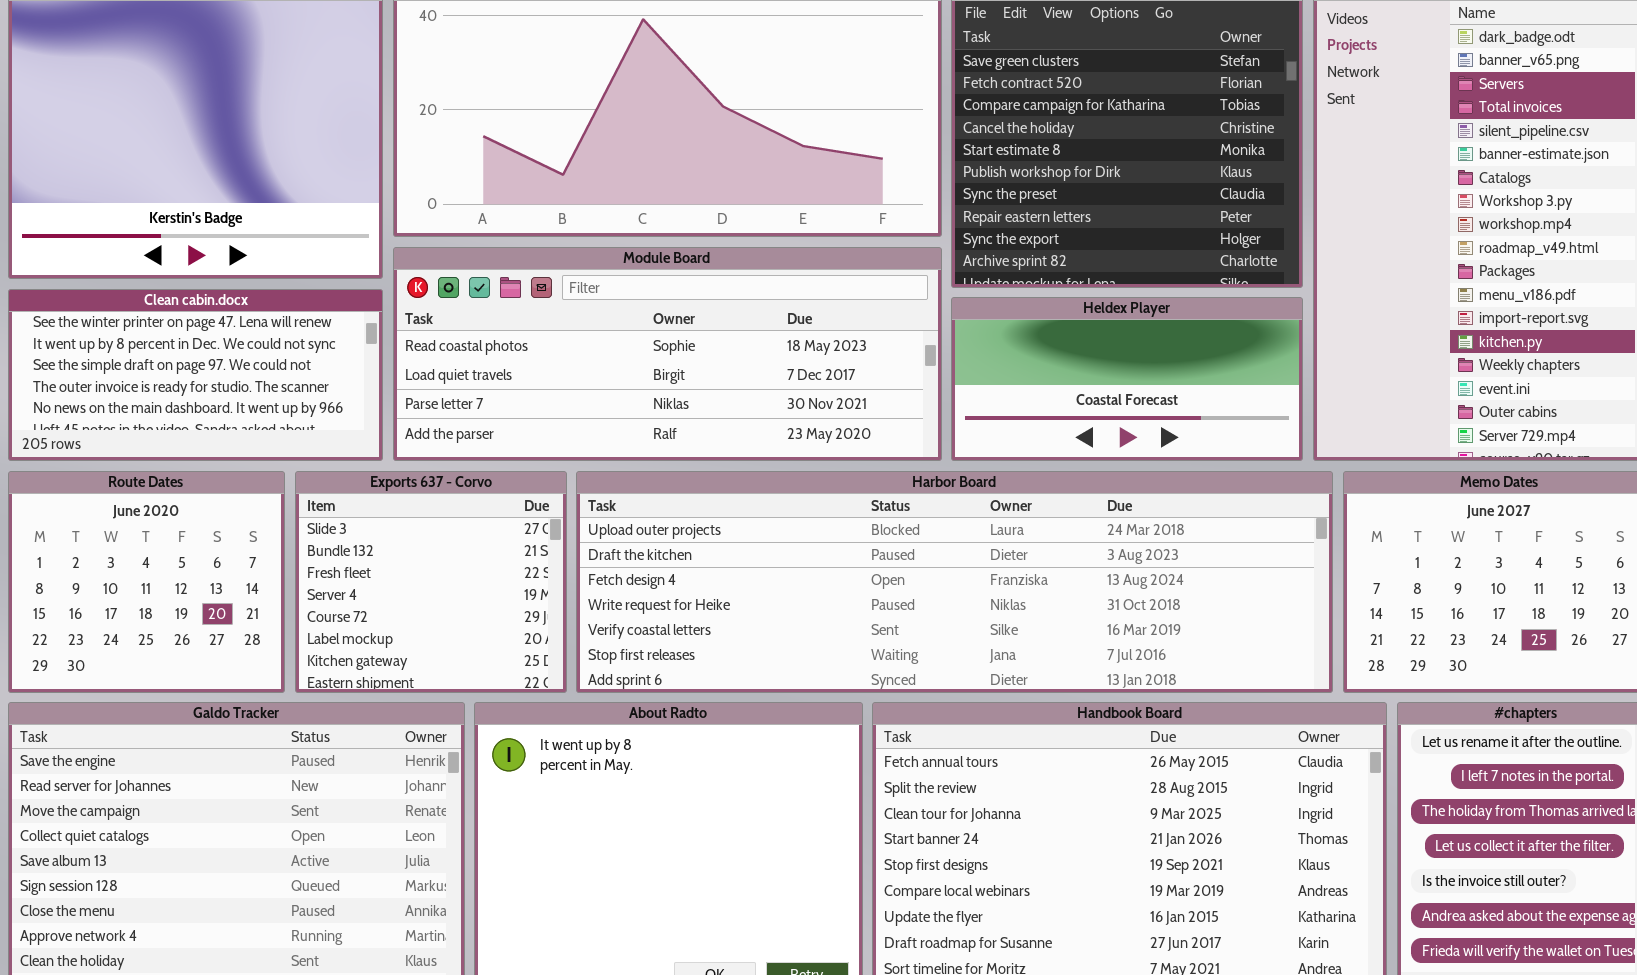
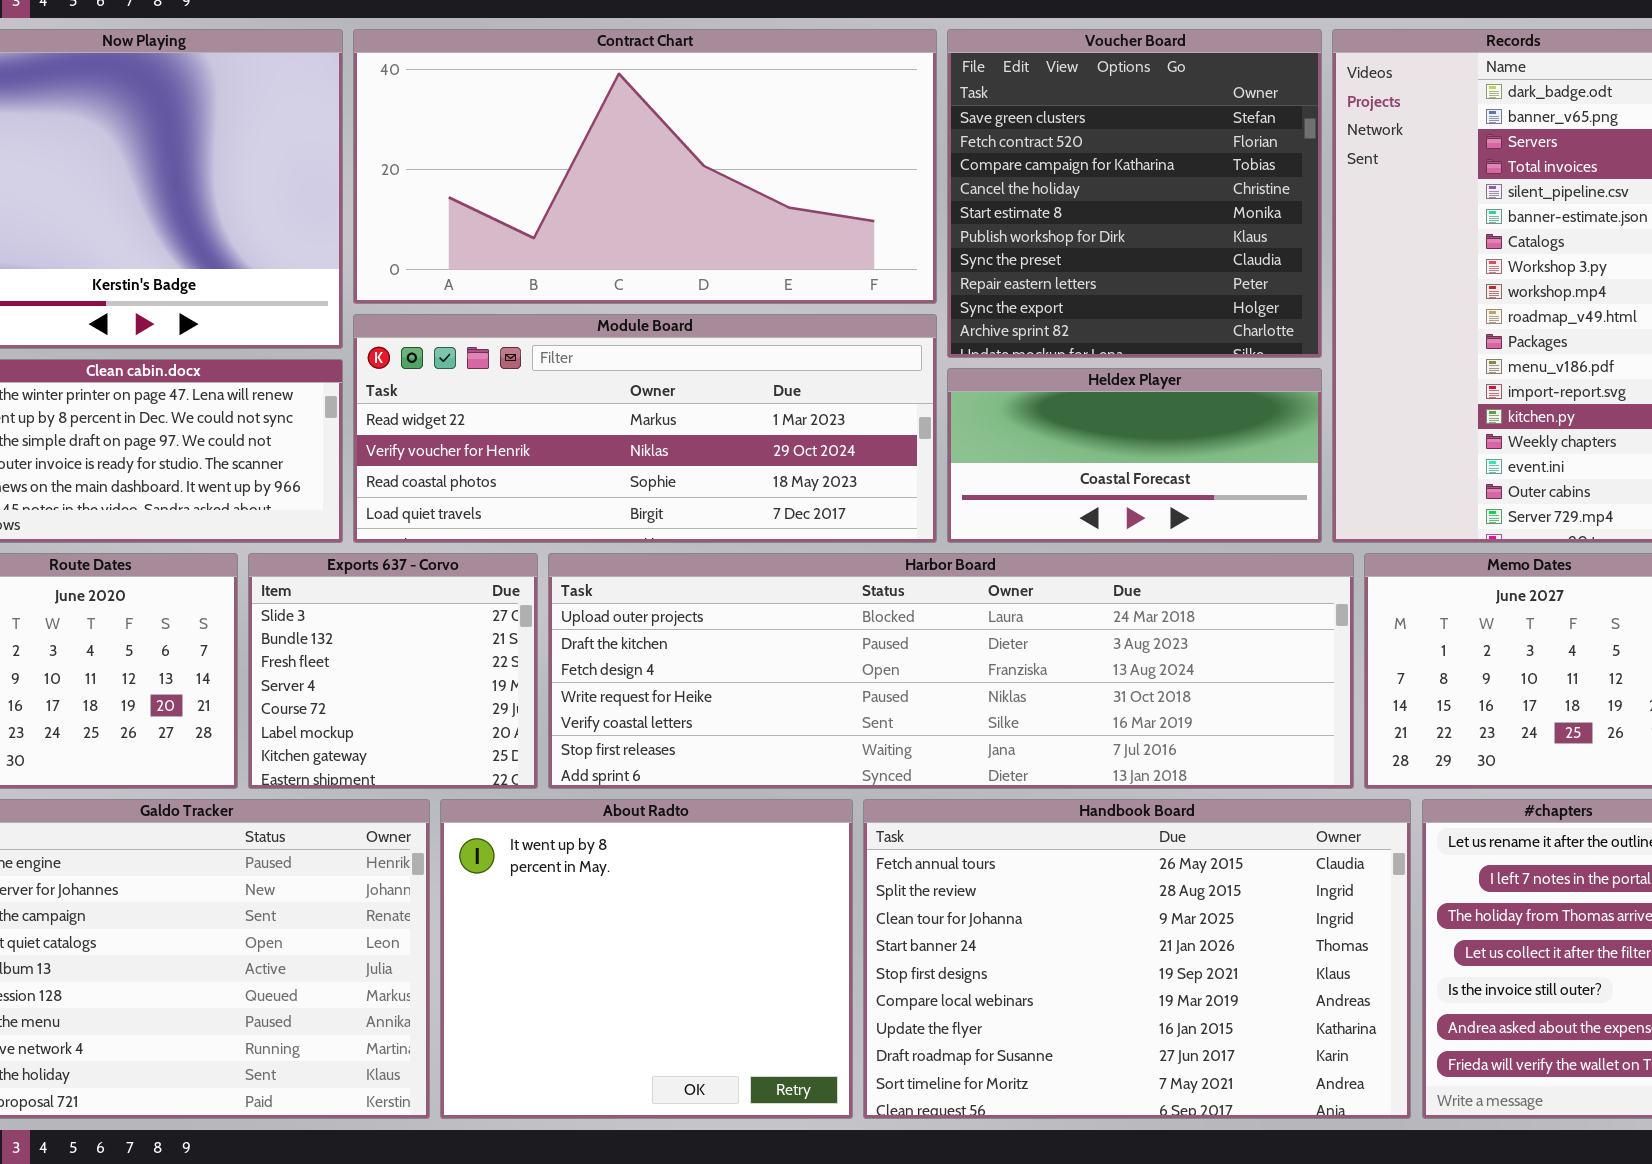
Module Board: [393,247,942,461] -> [353,314,937,543], scrolled up 2 rows

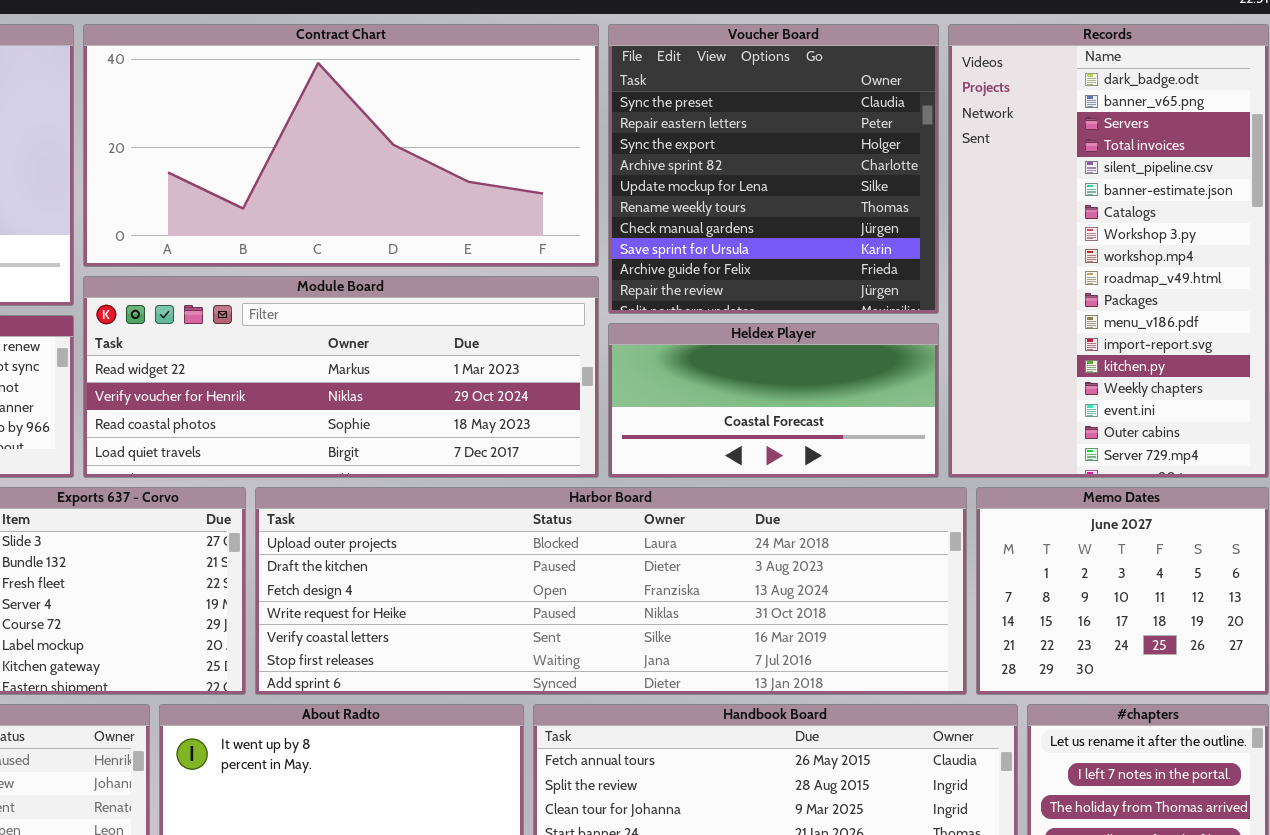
Voucher Board: [947,29,1322,358] -> [608,24,939,314], scrolled down 6 rows

